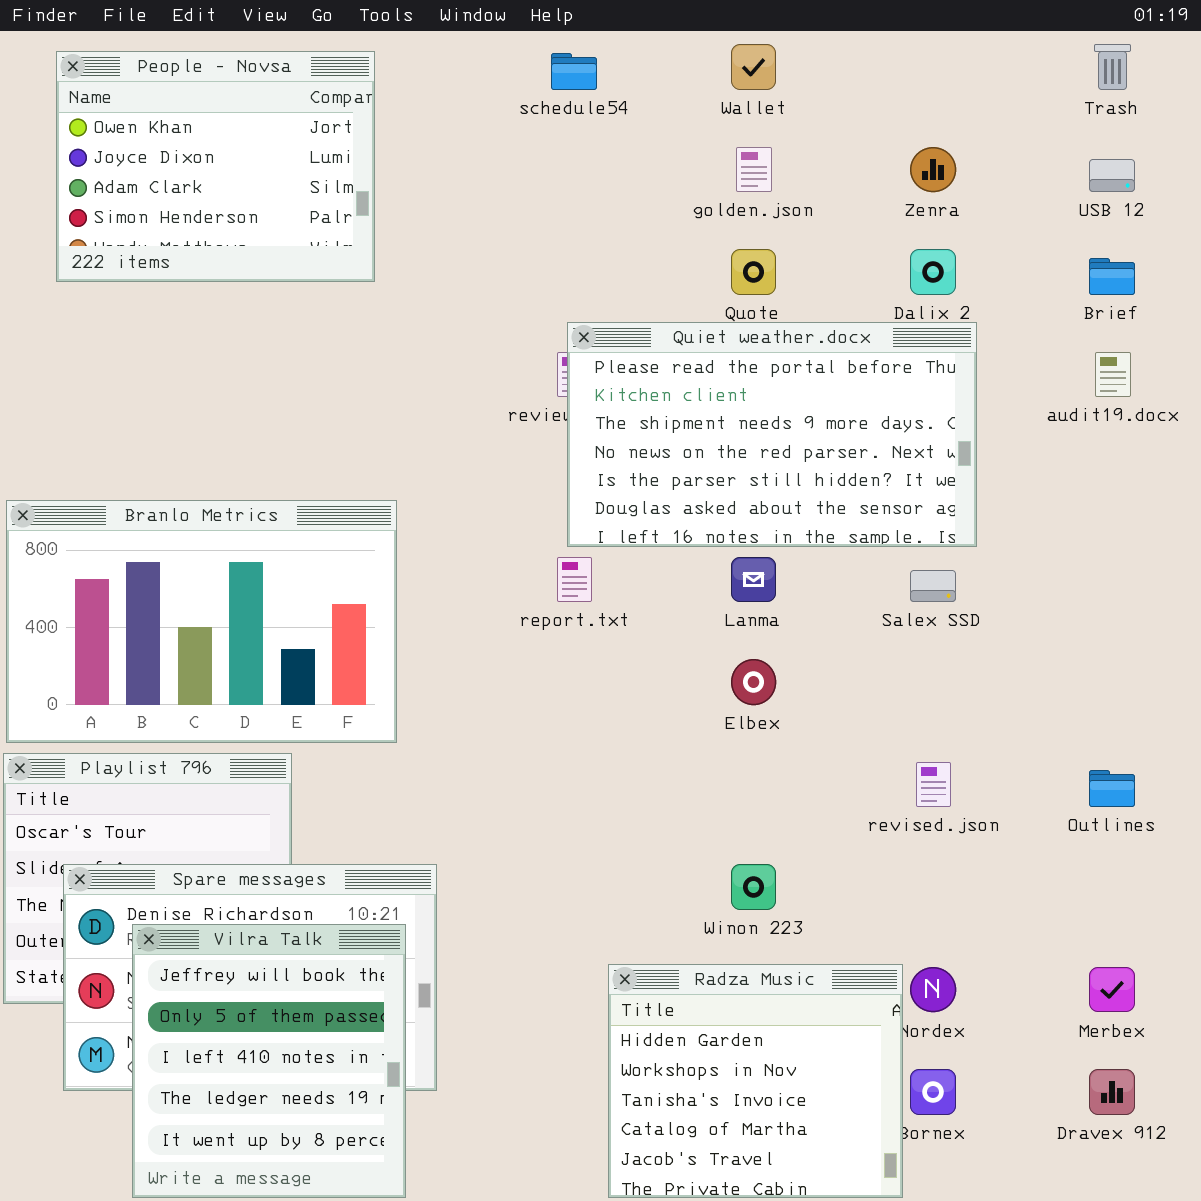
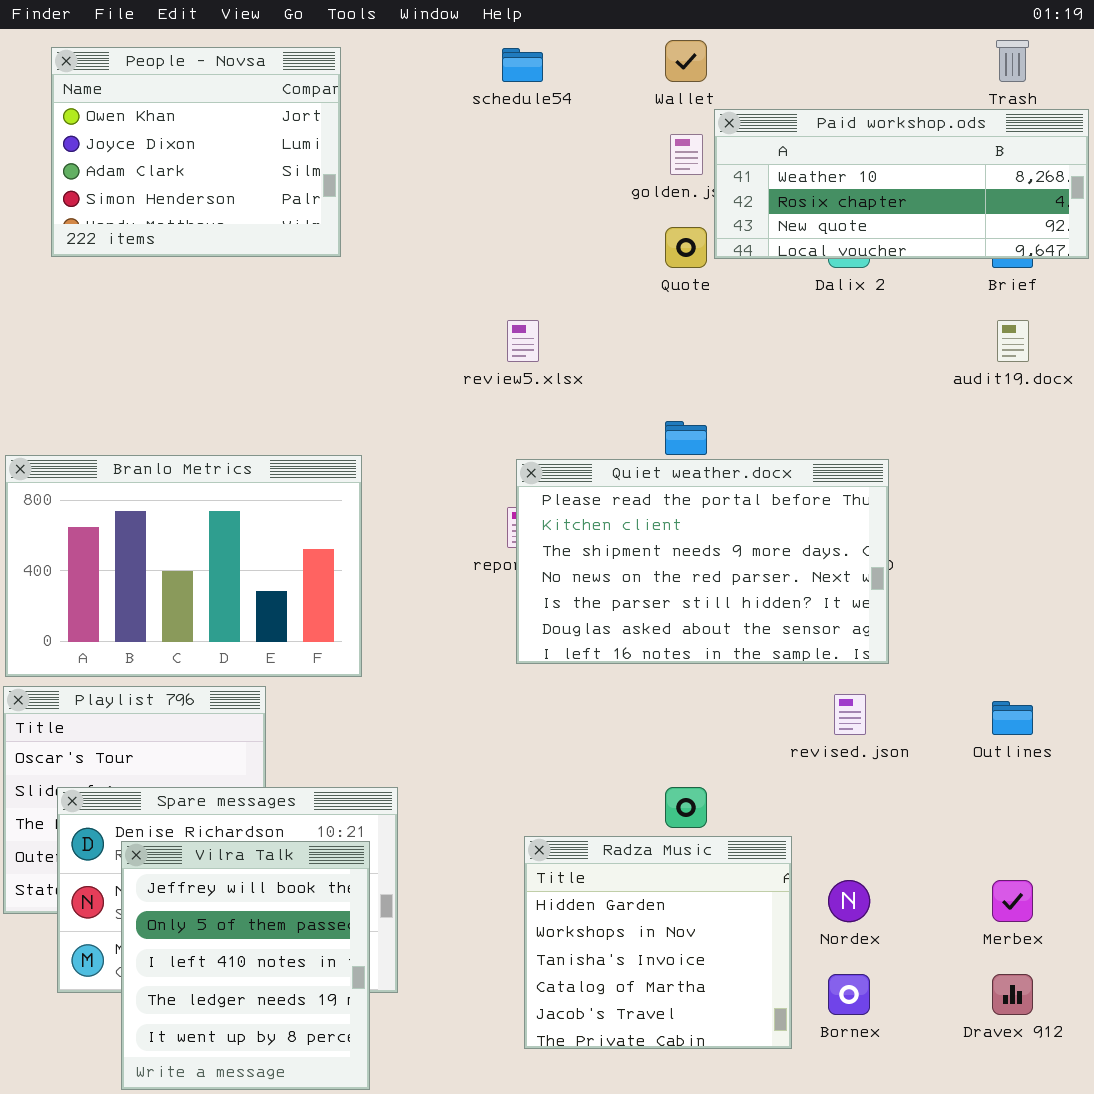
Paid workshop.ods: none -> [714,109,1089,259], opened
Quiet weather.docx: [567,322,977,547] -> [516,459,889,664], moved
Radza Music: [608,964,903,1198] -> [524,836,792,1049], moved

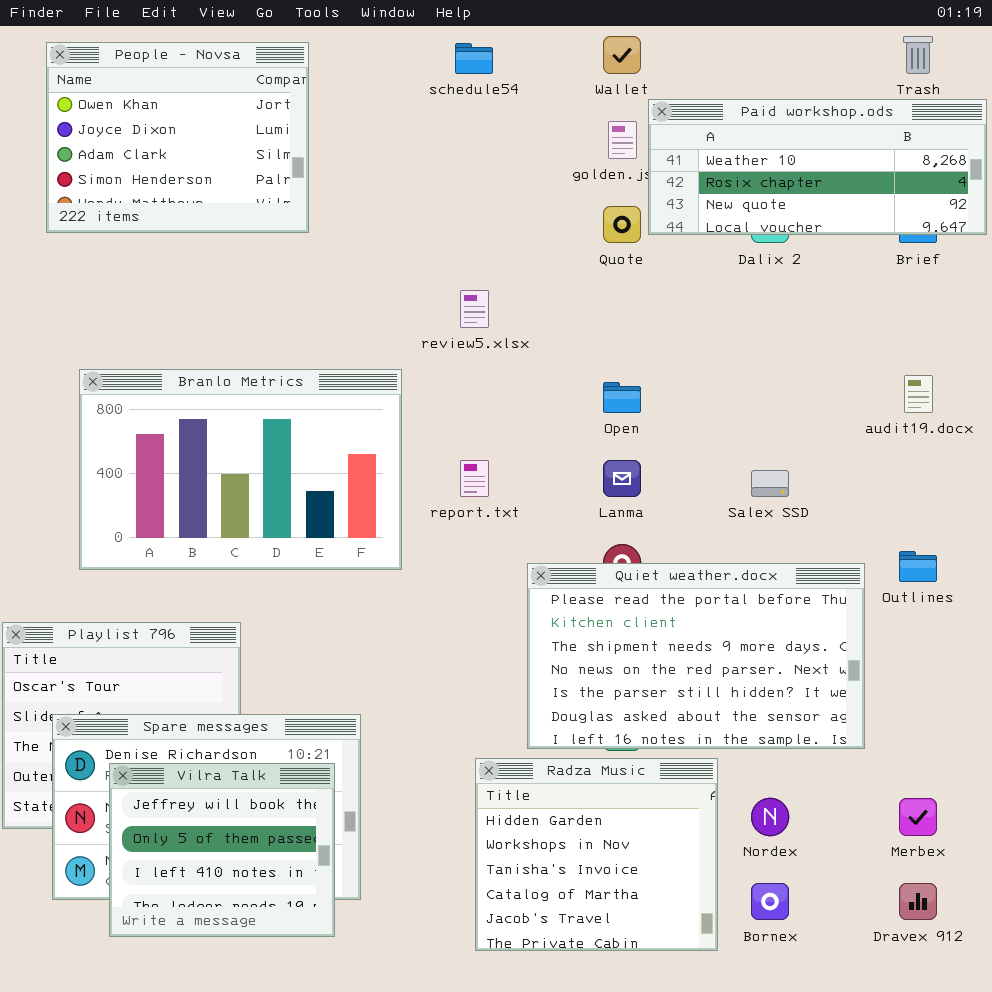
audit19.docx: [997,320,1029,362] -> [904,375,933,413], moved
Branlo Metrics: [5,455,362,677] -> [79,369,402,570], moved
Quiet weather.docx: [516,459,889,664] -> [527,563,865,749], moved
Outlines: [992,701,1033,735] -> [899,551,937,582], moved
Vilra Talk: [121,841,370,1090] -> [109,763,335,937], resized

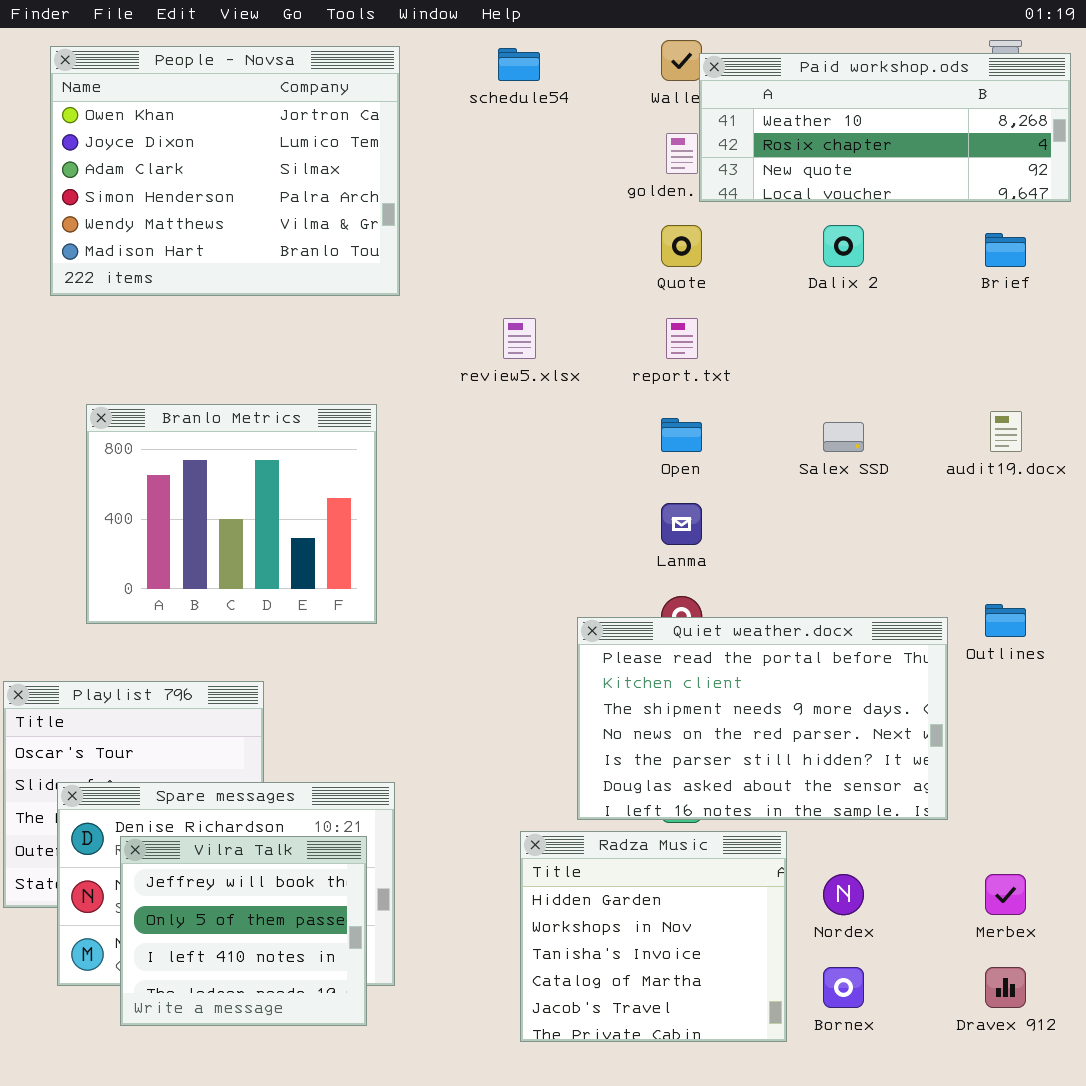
People - Novsa: [46,42,309,233] -> [50,46,400,296], resized
Paid workshop.ods: [648,99,987,235] -> [699,53,1071,202], moved
Branlo Metrics: [79,369,402,570] -> [86,404,377,624], resized
report.txt: [460,460,489,497] -> [666,318,698,359], moved
Salex SSD: [751,470,789,497] -> [823,422,864,452], moved

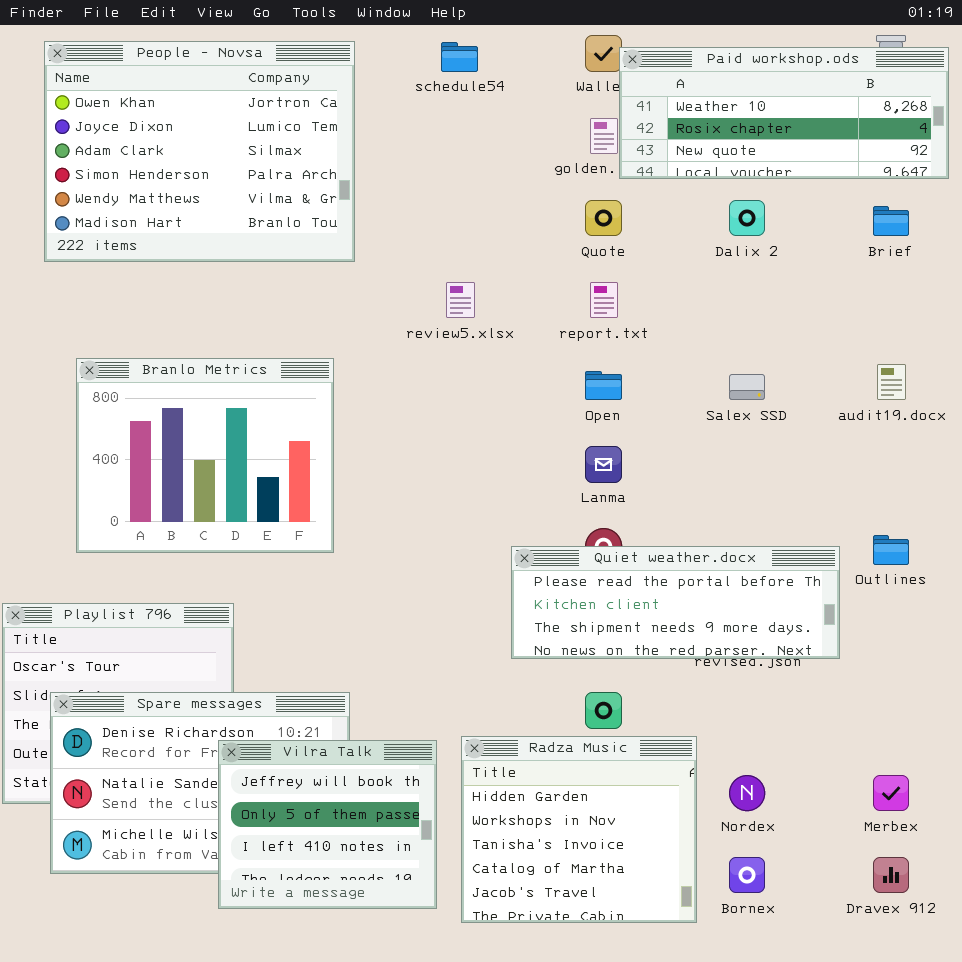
Quiet weather.docx: [577,617,948,820] -> [511,546,840,659], resized
Vilra Talk: [120,836,367,1026] -> [218,740,437,909], moved

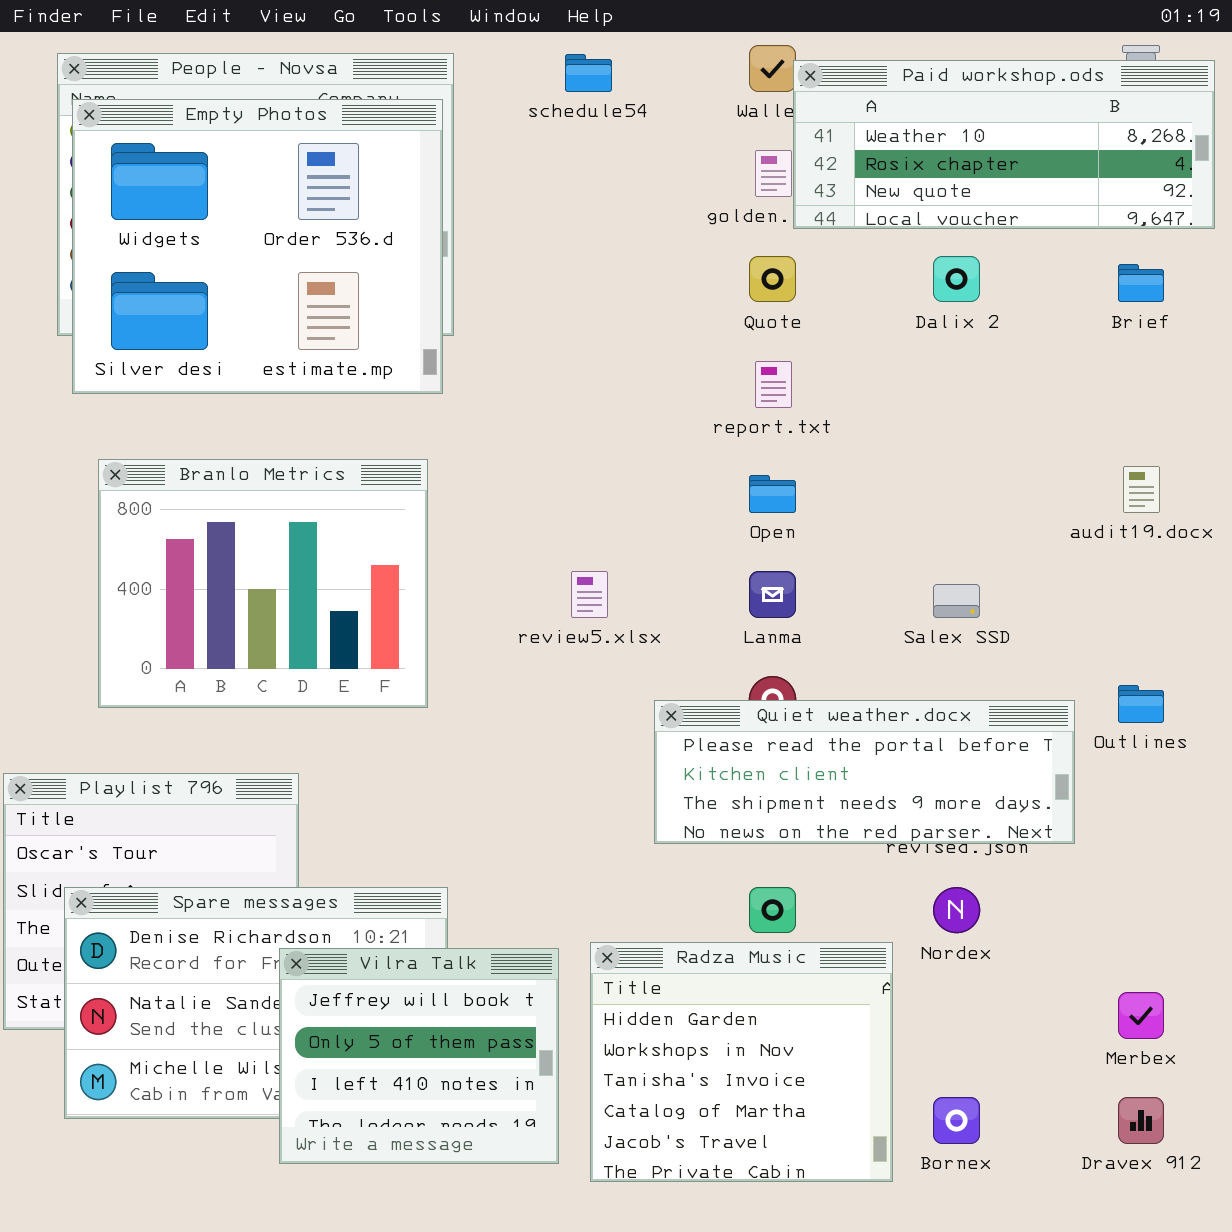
Empty Photos: none -> [72,99,443,394], opened
review5.xlsx: [446,282,475,318] -> [571,571,608,618], moved
Salex SSD: [729,374,765,400] -> [933,584,980,618], moved
Nordex: [729,775,765,811] -> [933,887,980,933], moved

